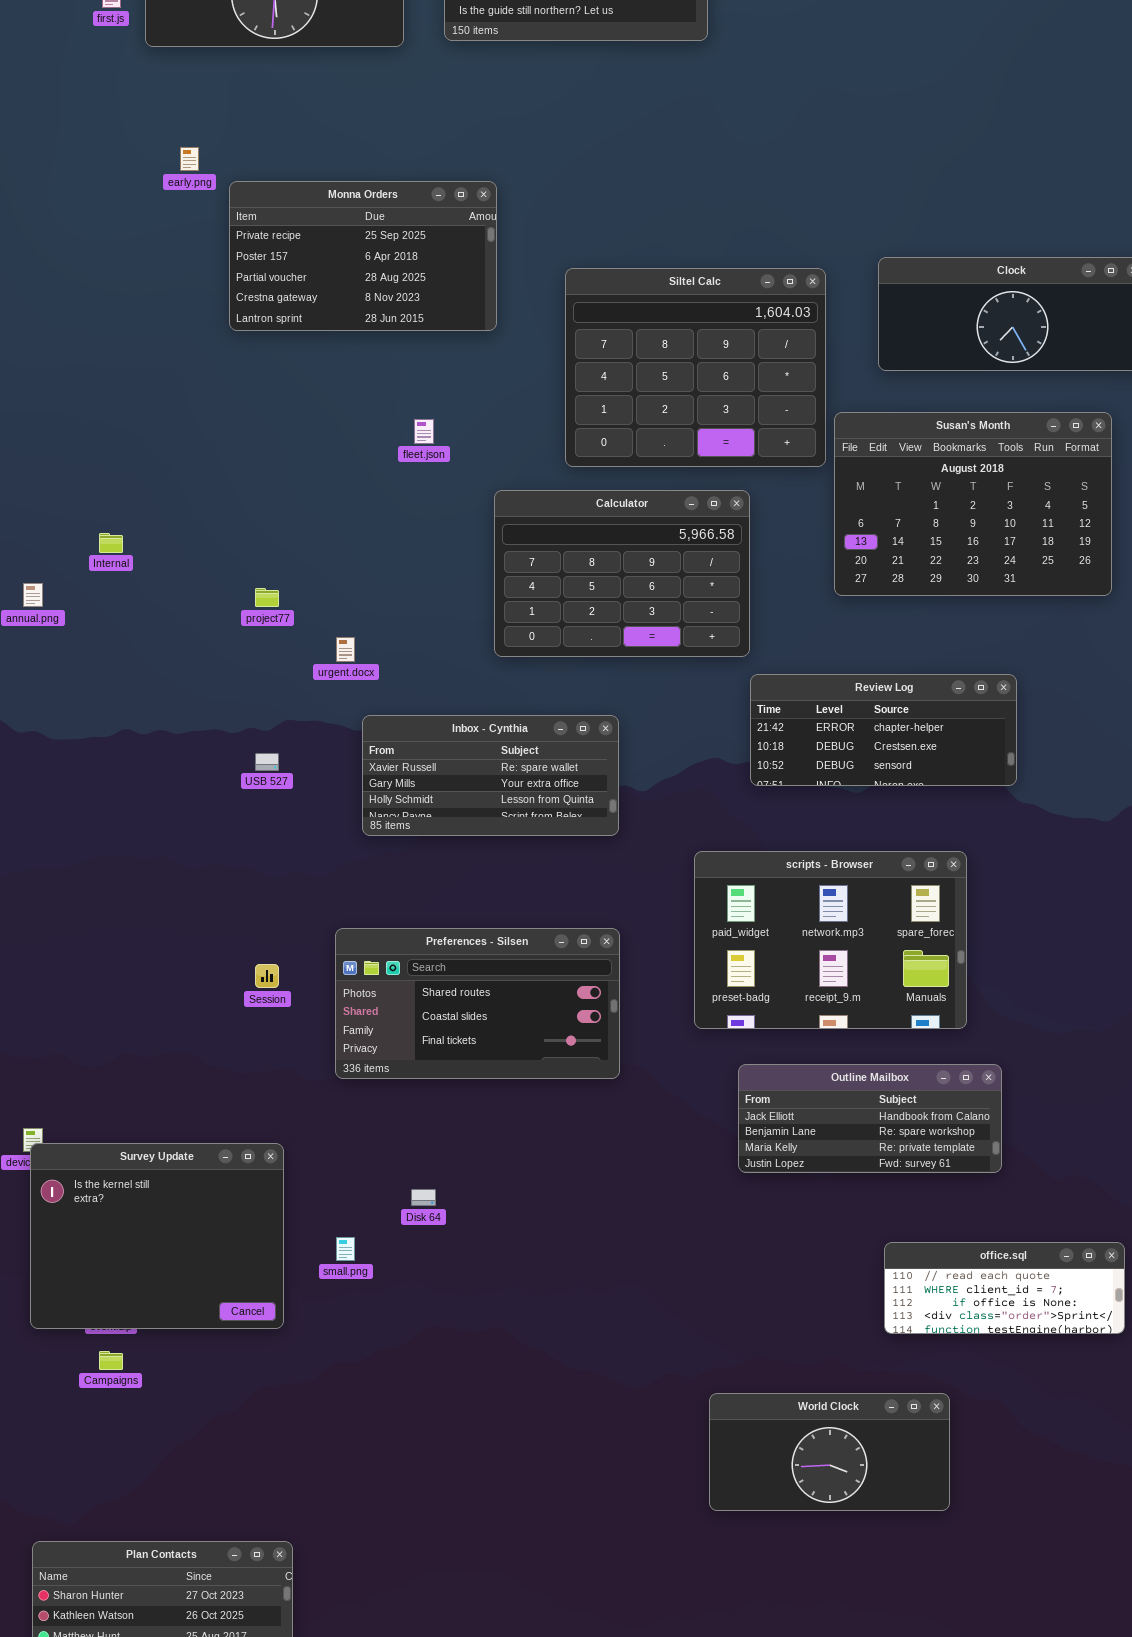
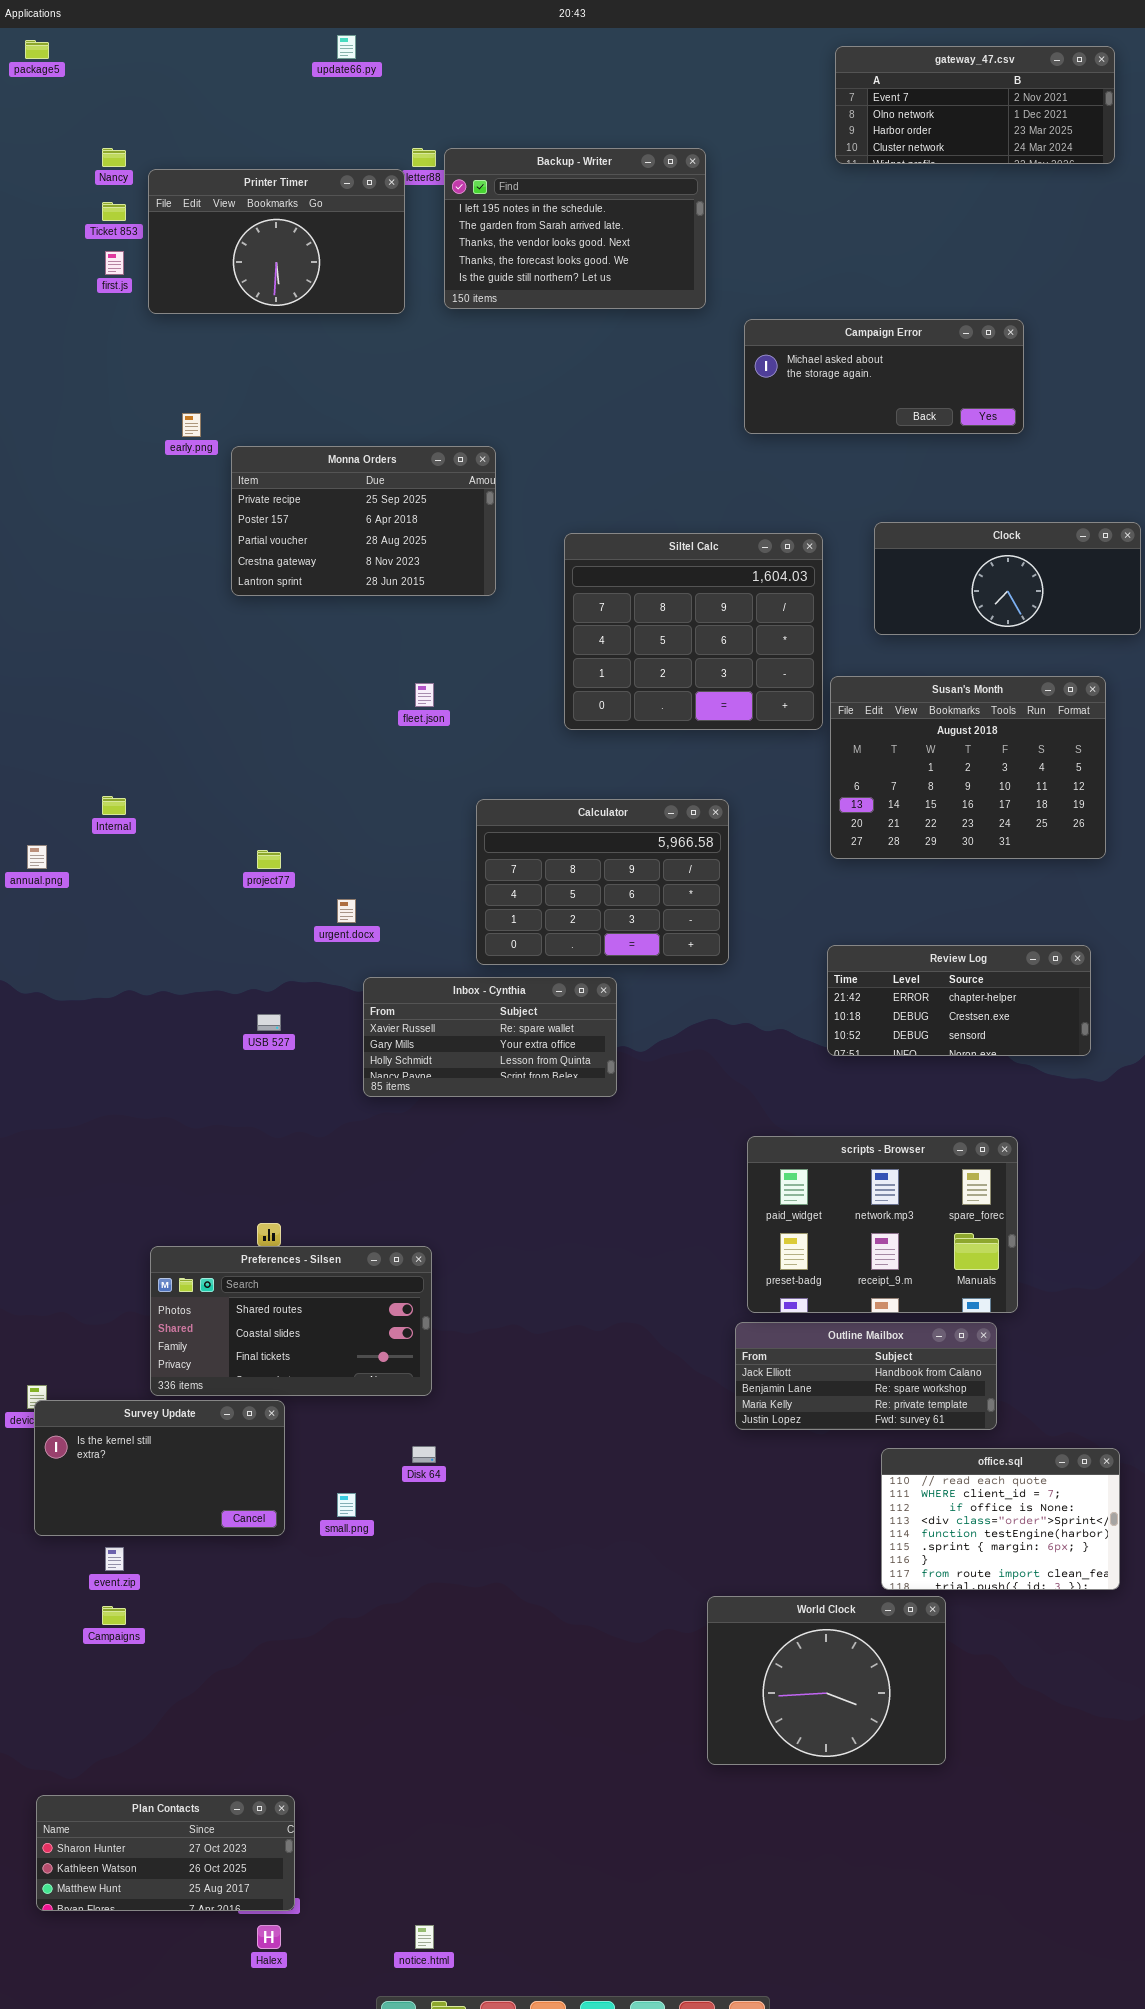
Campaign Error: none -> [744,319,1024,434], opened
Calculator: [494,490,750,657] -> [476,799,729,965], moved
Review Log: [750,674,1017,786] -> [827,945,1091,1056], moved
scripts - Browser: [694,851,967,1029] -> [747,1136,1018,1313], moved
Preferences - Silsen: [335,928,620,1079] -> [150,1246,432,1396], moved
Survey Update: [30,1143,284,1329] -> [34,1400,285,1536], resized
office.sql: [884,1242,1125,1334] -> [881,1448,1120,1590], resized
World Clock: [709,1393,950,1511] -> [707,1596,946,1765], resized

